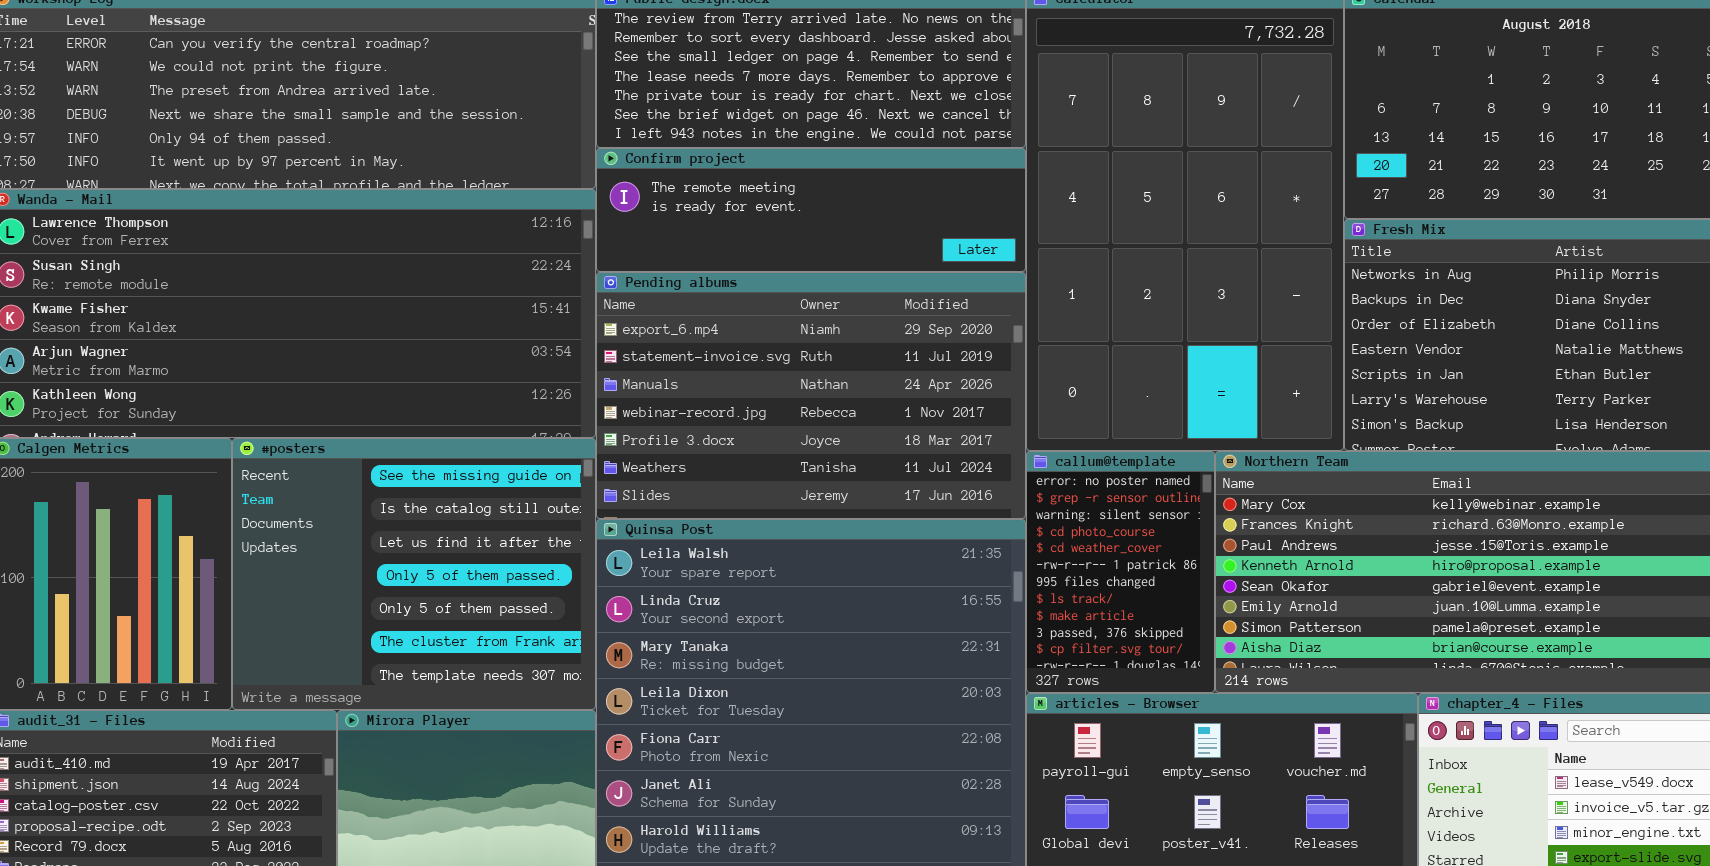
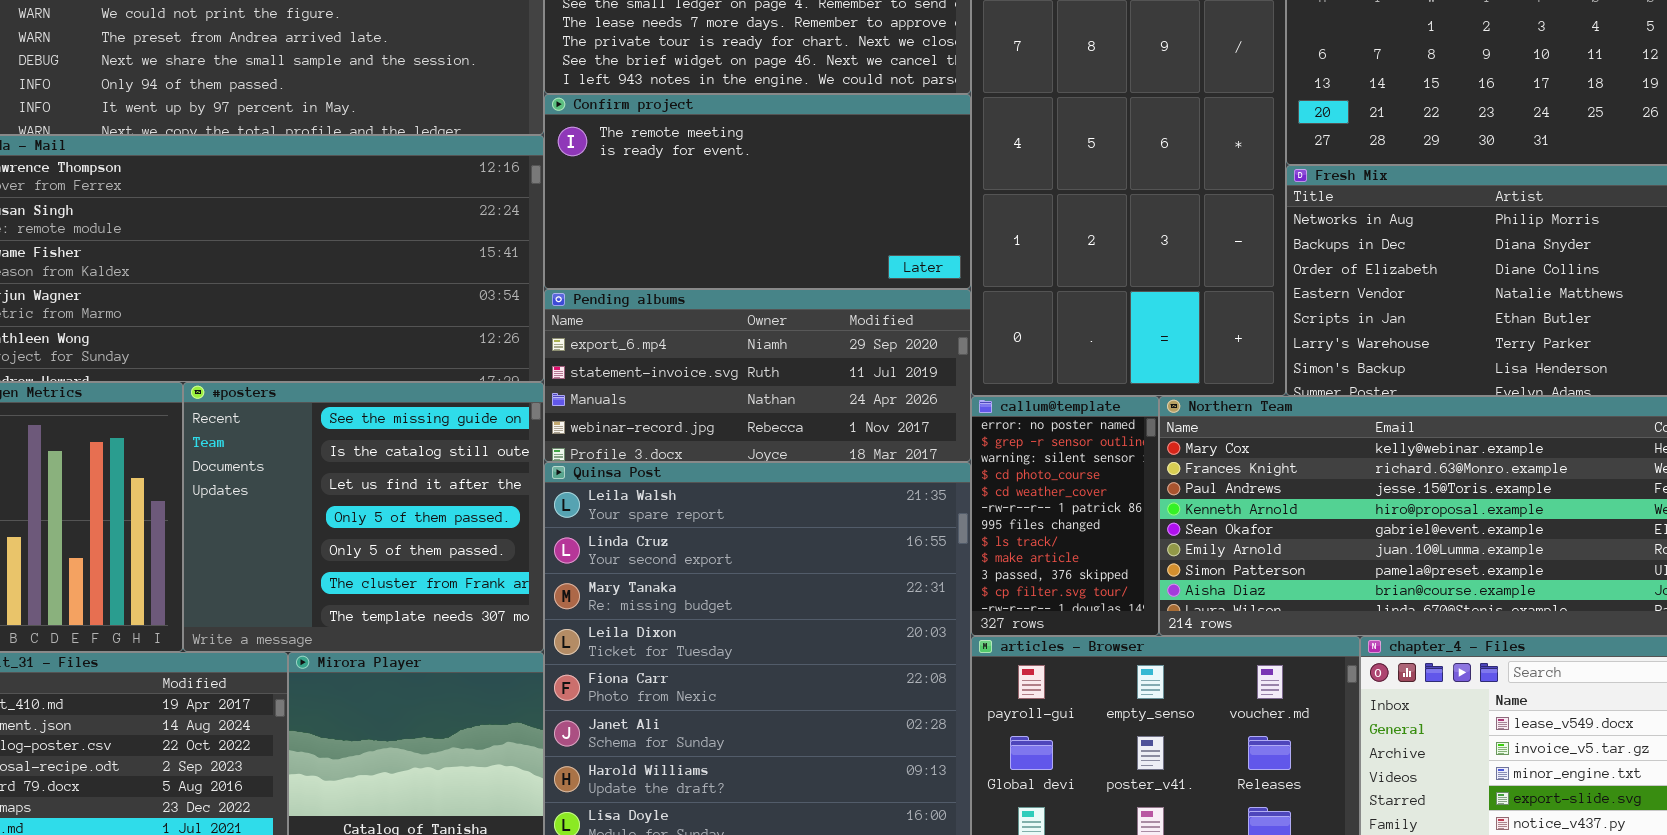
Confirm project: [596,148,1026,272] -> [544,94,971,289], resized
Pending albums: [596,272,1026,519] -> [544,289,971,462], resized

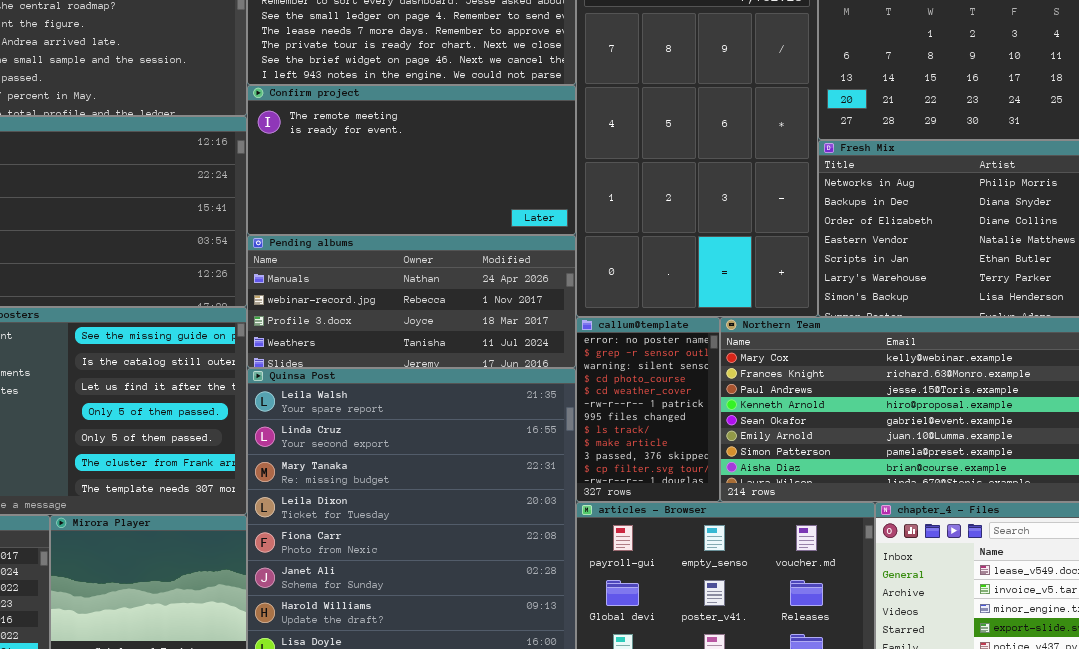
Pending albums: [544,289,971,462] -> [247,235,576,368], scrolled down 2 rows

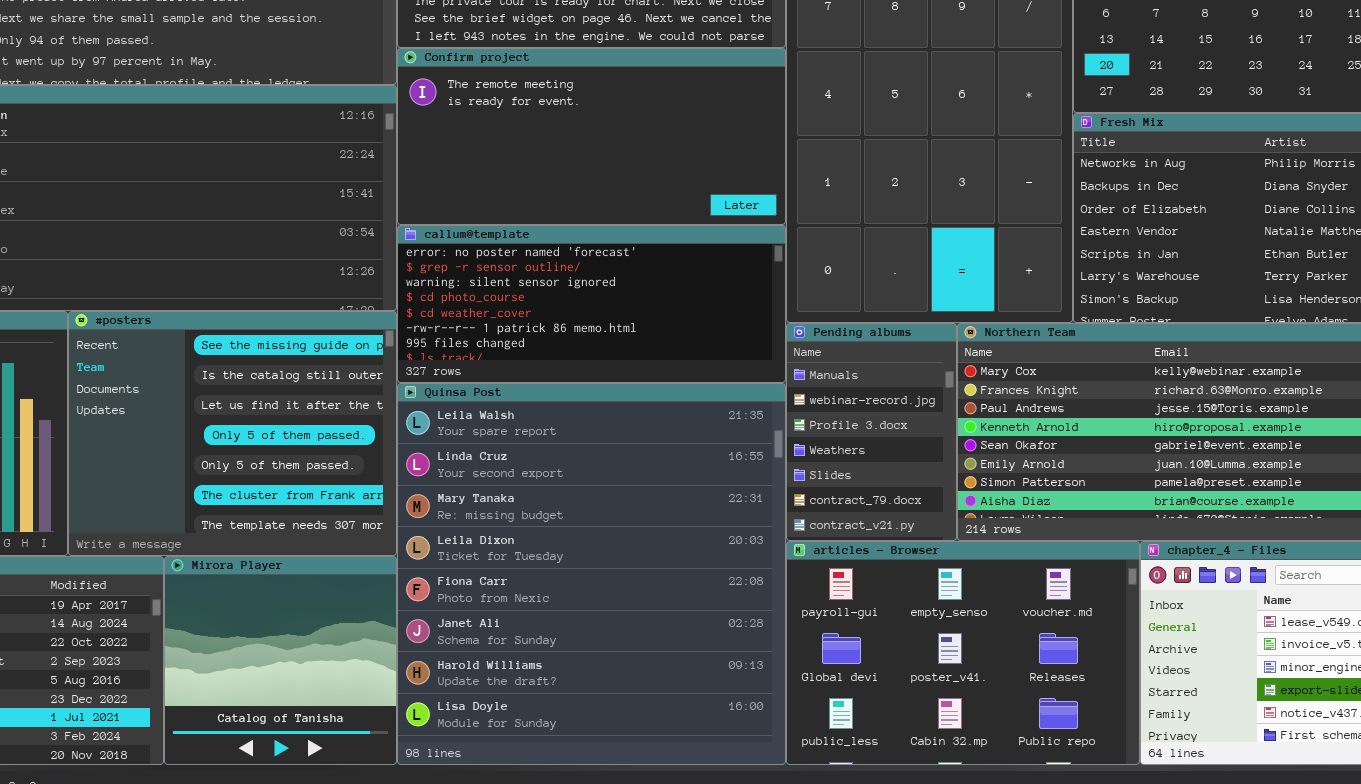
Pending albums: [247,235,576,368] -> [786,323,957,541], moved, resized
callum@template: [576,317,720,502] -> [397,225,786,383], moved, resized

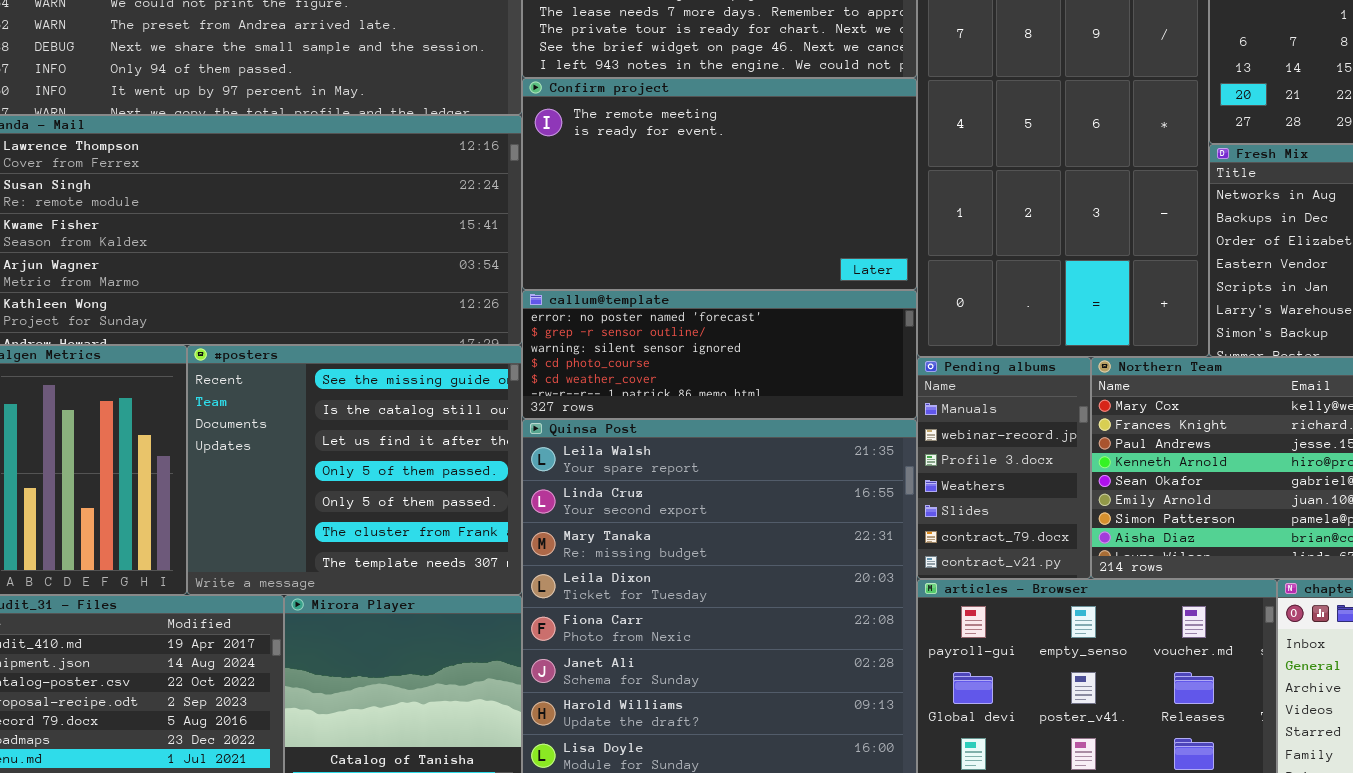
Confirm project: [397,48,786,225] -> [522,78,917,290], resized
callum@template: [397,225,786,383] -> [522,290,917,419], resized

